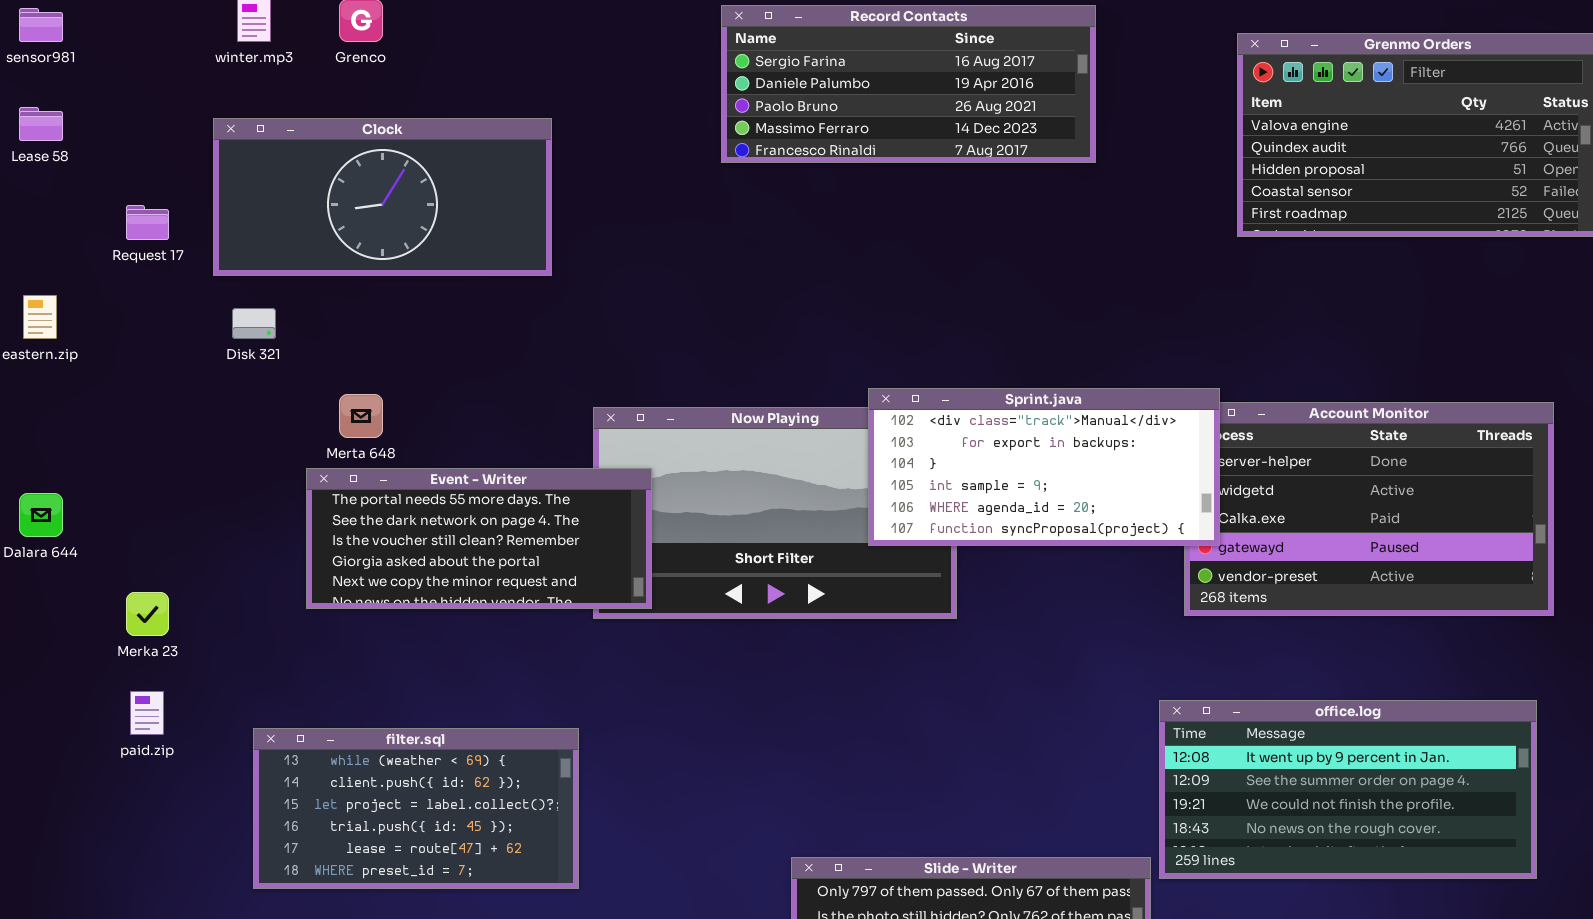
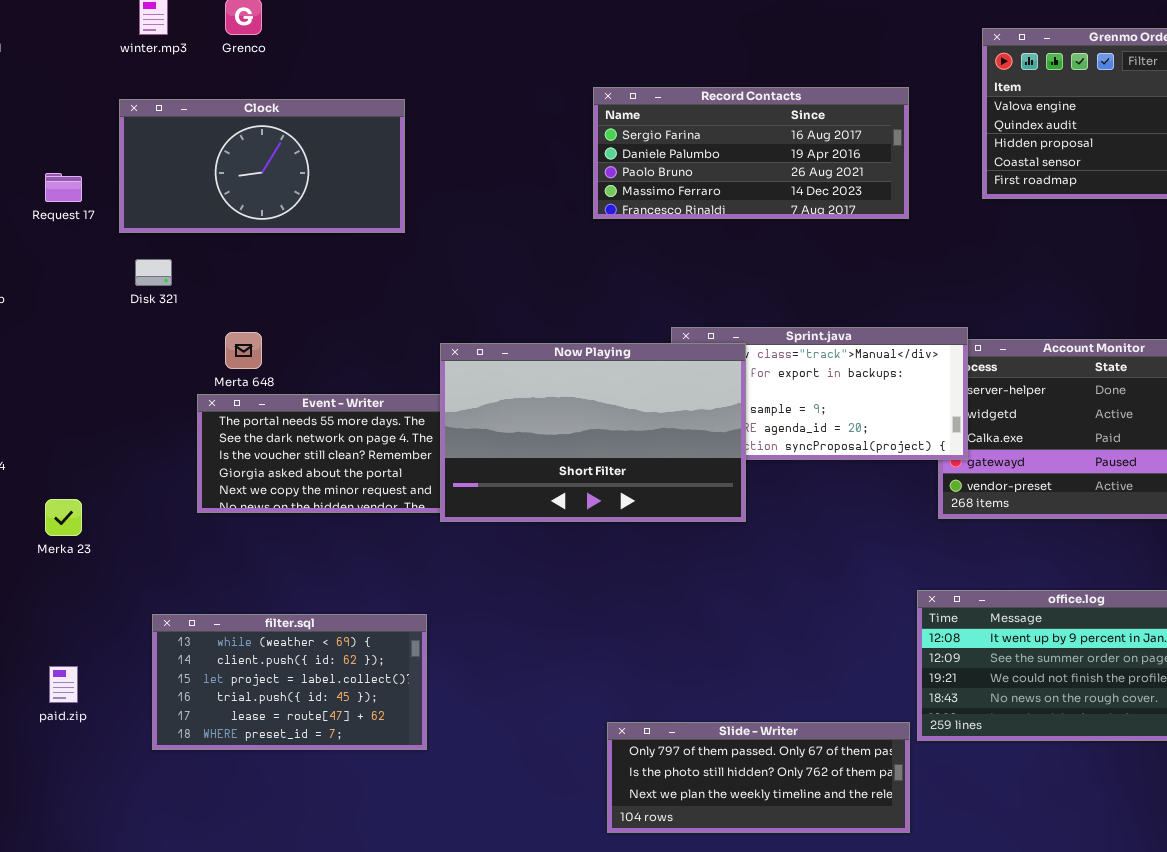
Record Contacts: [721,5,1096,163] -> [593,87,909,219], moved
Now Playing: [593,407,957,619] -> [440,343,746,522], raised
paid.zip: [130,691,164,735] -> [49,666,78,703], moved

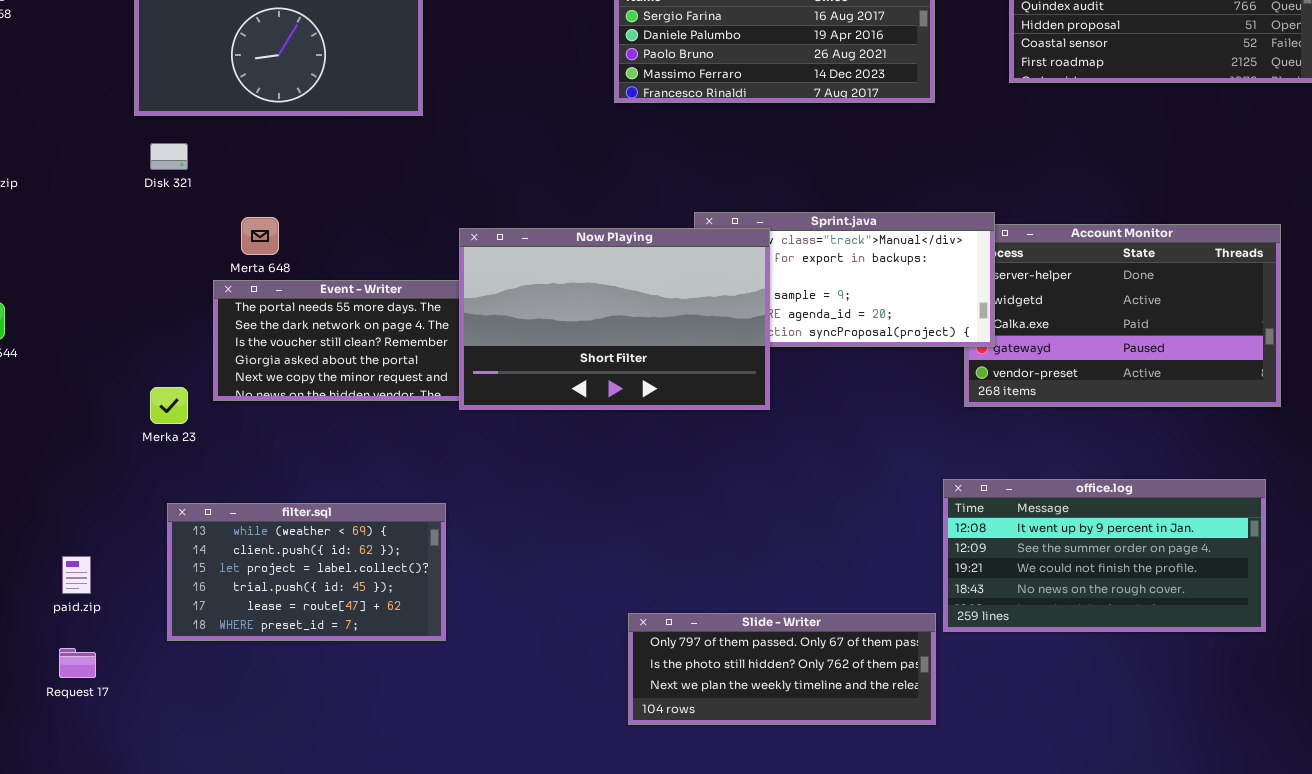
Request 17: [45,173,82,202] -> [59,648,96,678], moved
Merka 23: [45,499,82,536] -> [150,387,188,424], moved

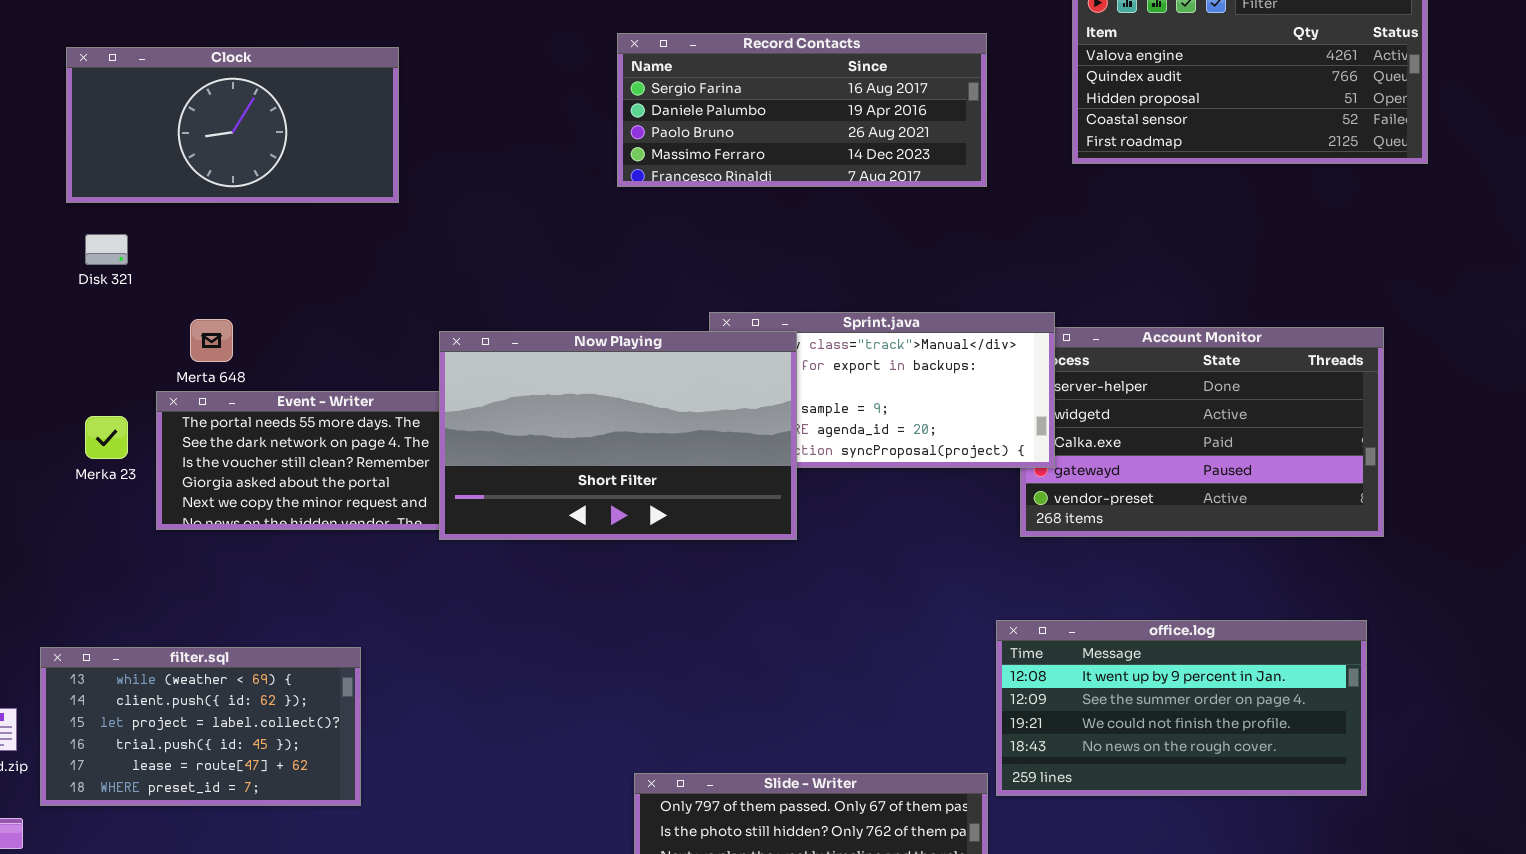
Merka 23: [150,387,188,424] -> [85,416,128,459], moved
filter.sql: [167,503,446,641] -> [40,647,361,806], moved

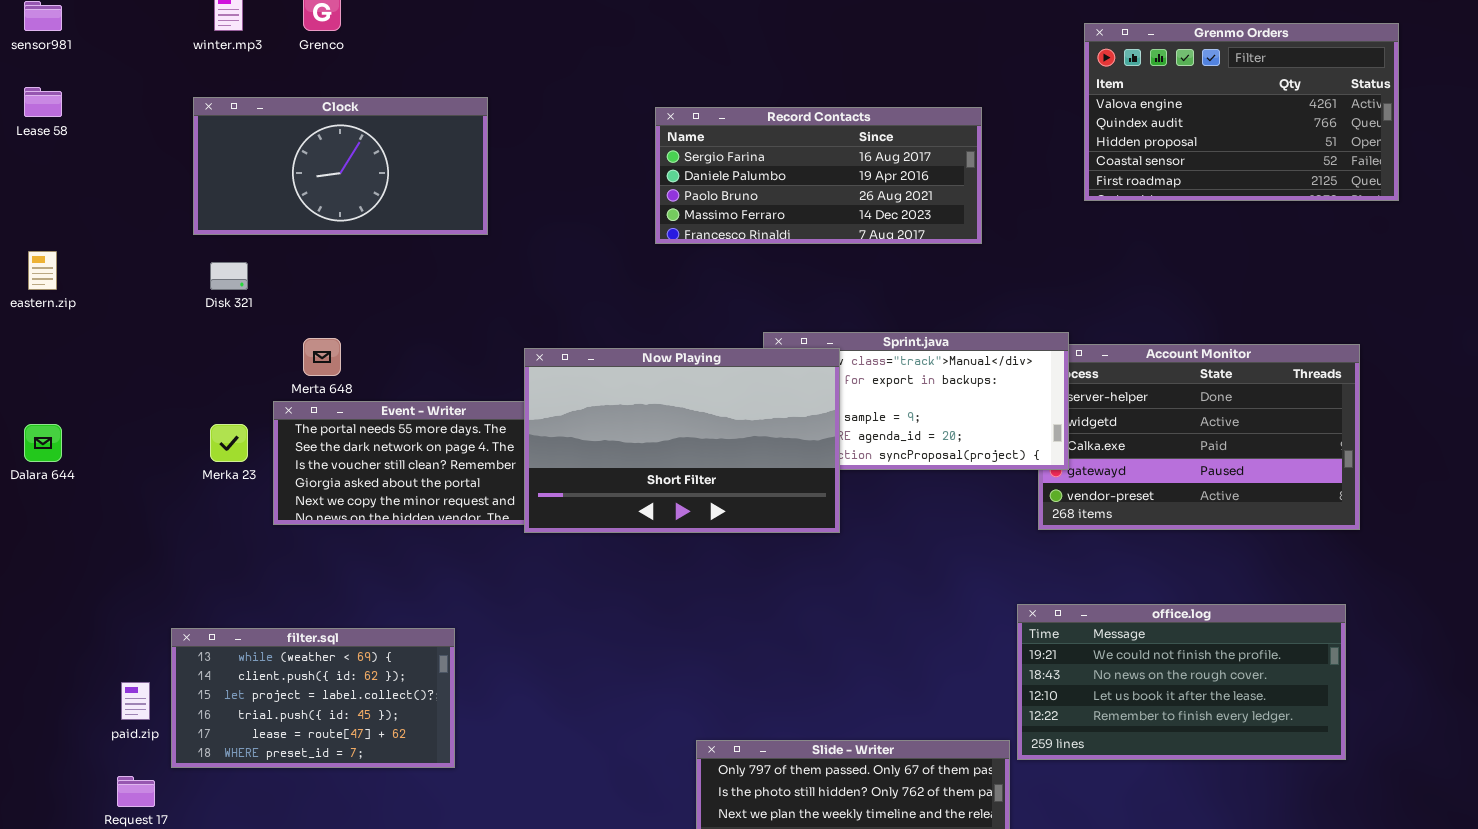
Record Contacts: [617,33,987,187] -> [655,107,982,244], moved
office.log: [996,620,1367,796] -> [1017,604,1346,760], scrolled down 2 rows

